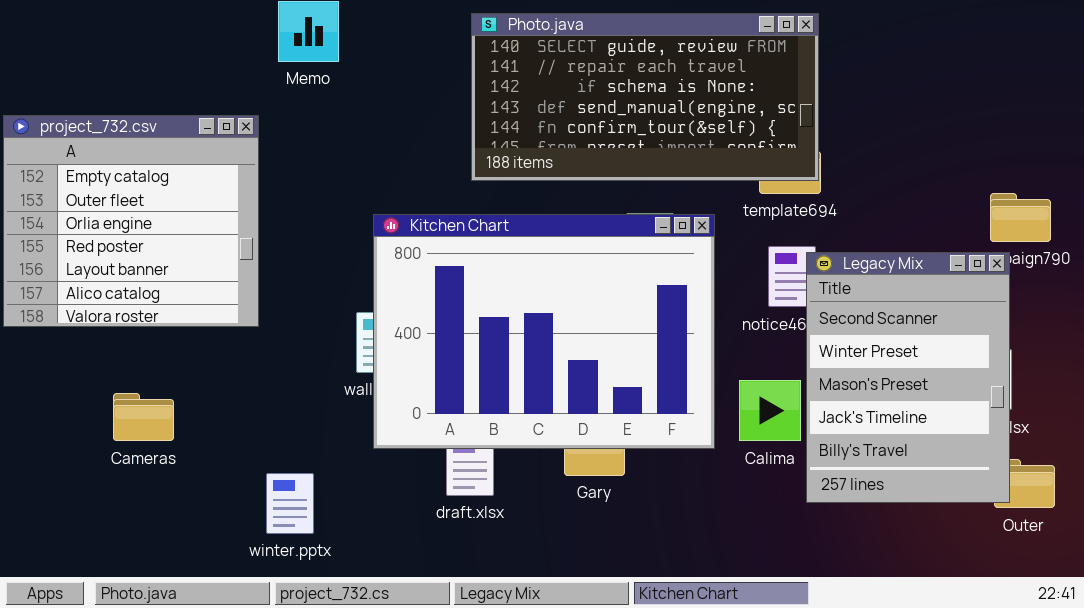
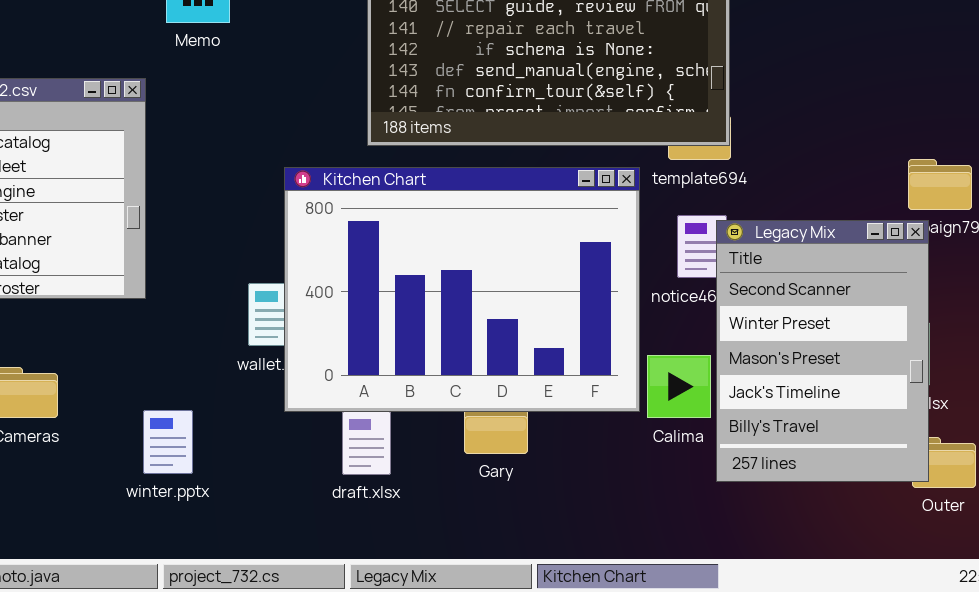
Kitchen Chart: [373,214,715,449] -> [284,167,640,412], moved
winter.pptx: [266,473,314,534] -> [143,410,193,474], moved

